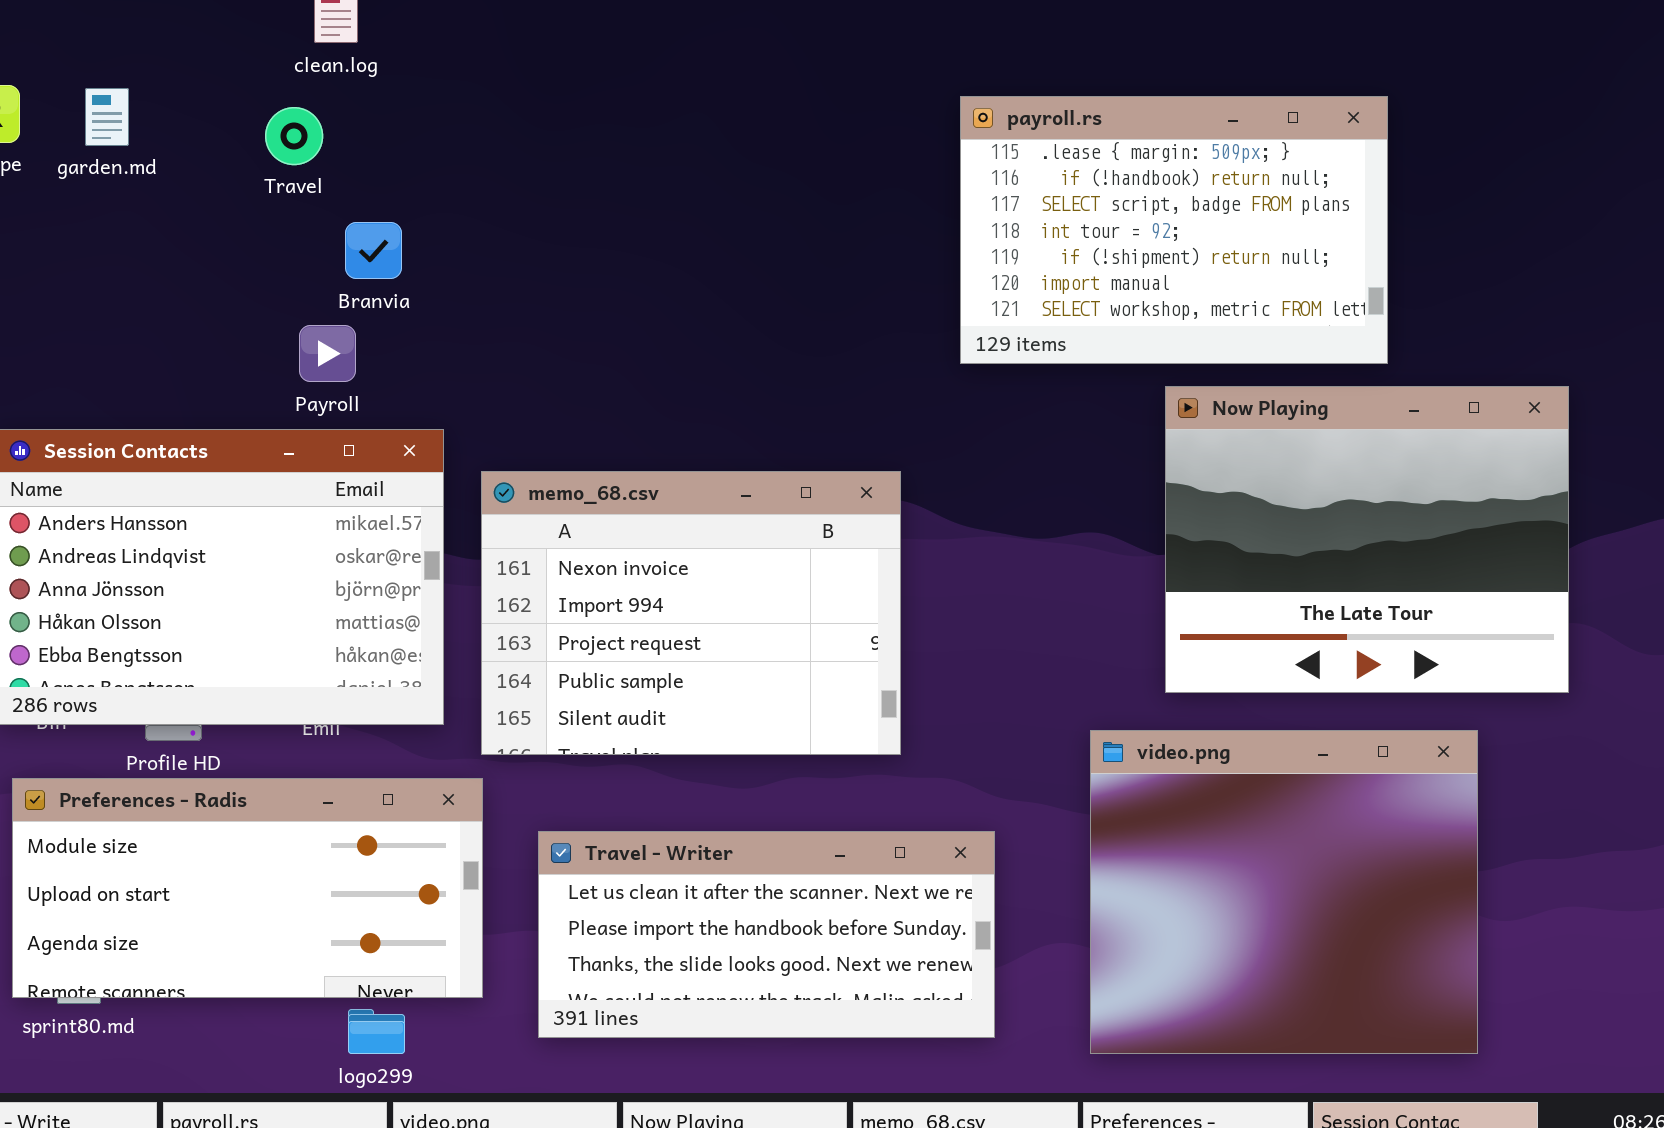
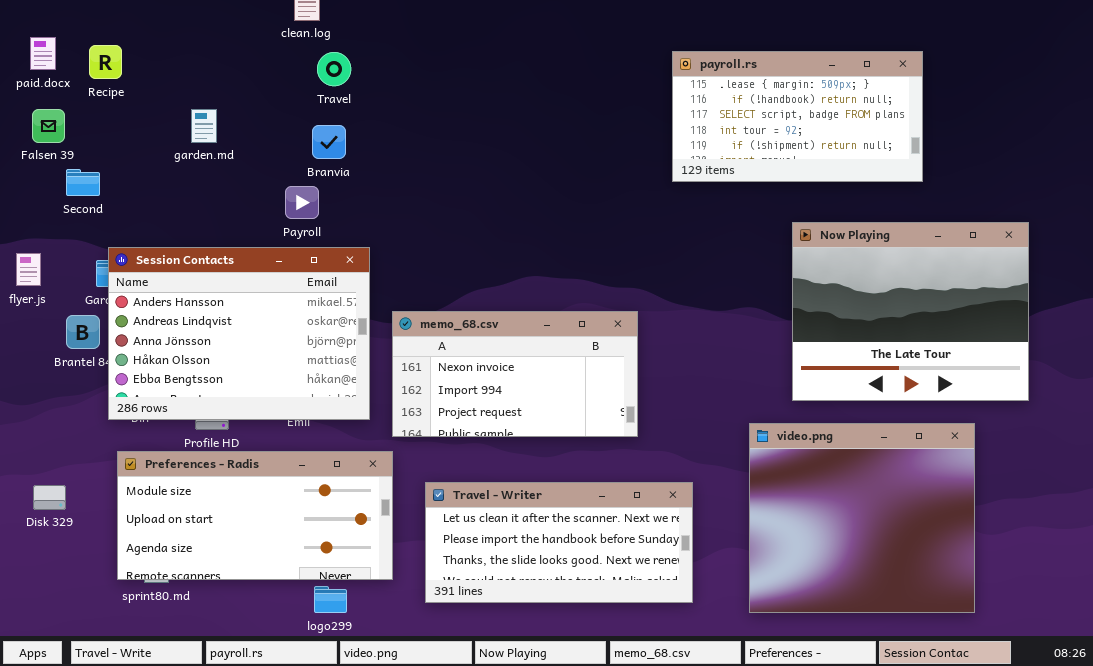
garden.md: [85,88,129,146] -> [191,109,217,143], moved
payroll.rs: [960,96,1388,364] -> [672,51,923,182], resized
Travel: [265,107,323,165] -> [317,52,351,86], moved
memo_68.csv: [481,471,901,755] -> [392,311,638,437], resized

